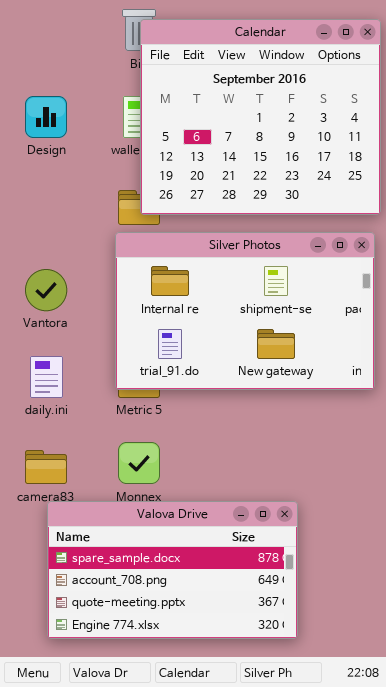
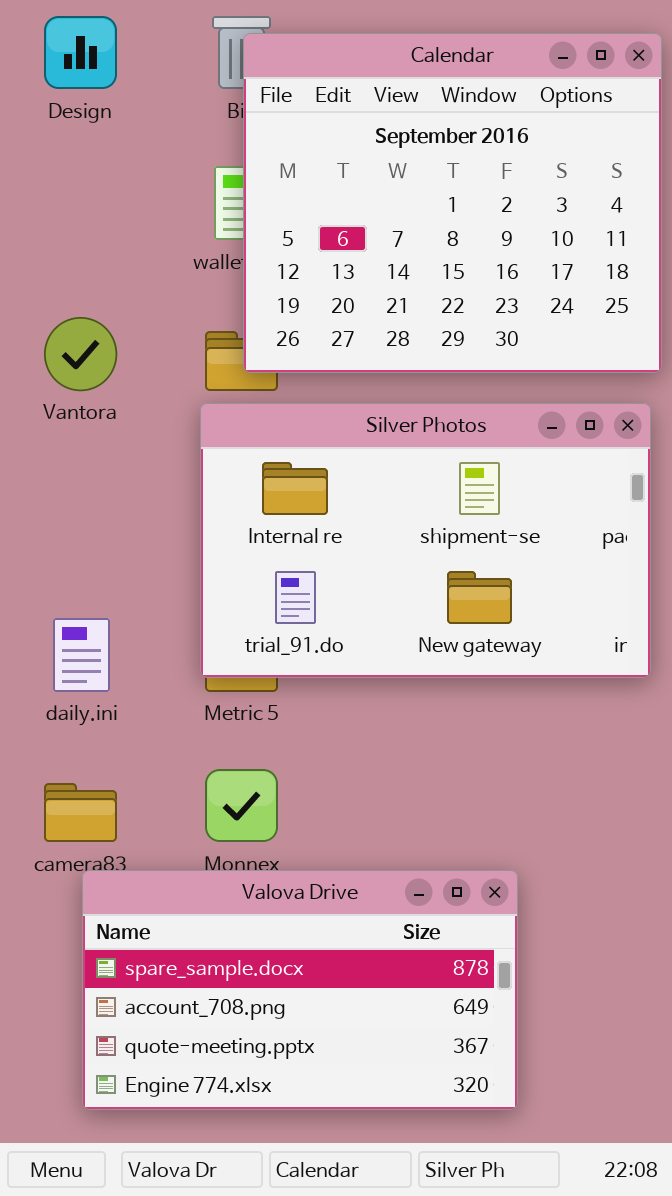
Design: [25,96,67,138] -> [44,16,117,89], moved
Vantora: [25,269,67,311] -> [44,317,117,391], moved

